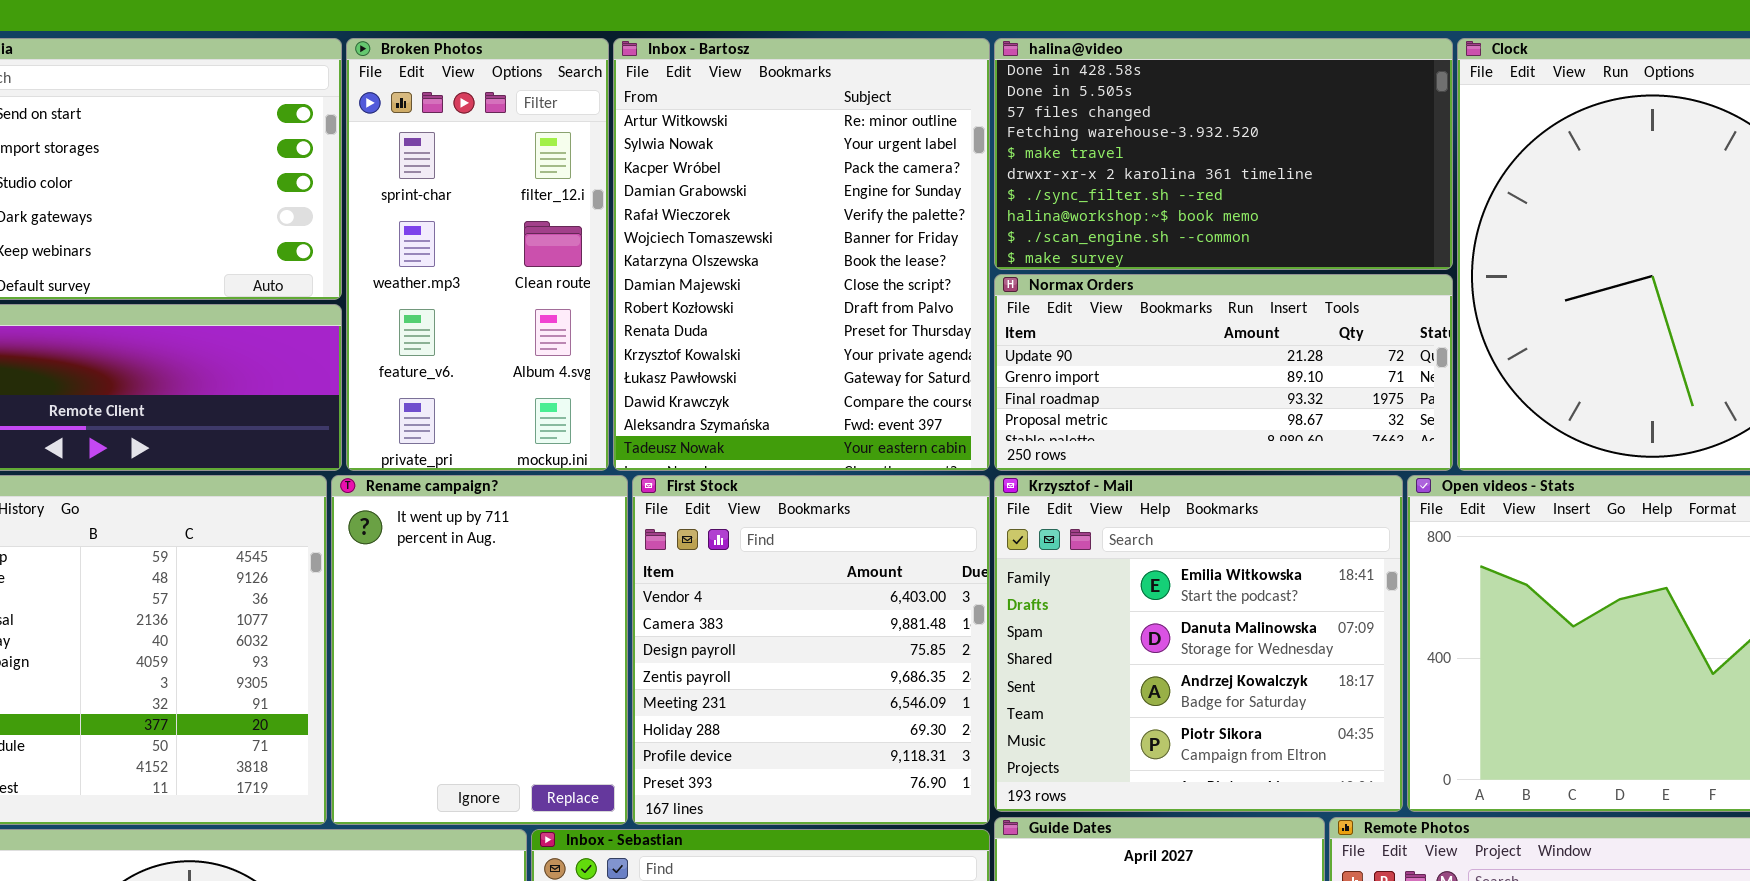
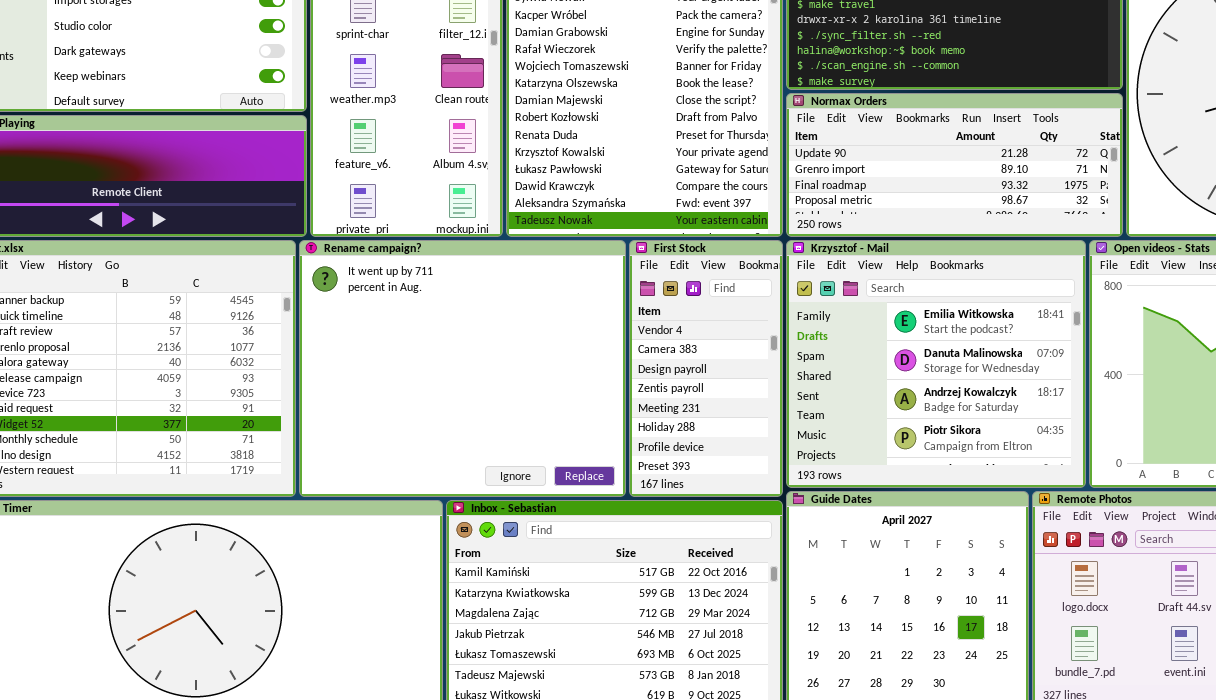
Rename campaign?: [331,475,628,825] -> [299,240,626,497], resized
First Stock: [632,475,990,825] -> [629,240,783,497], resized

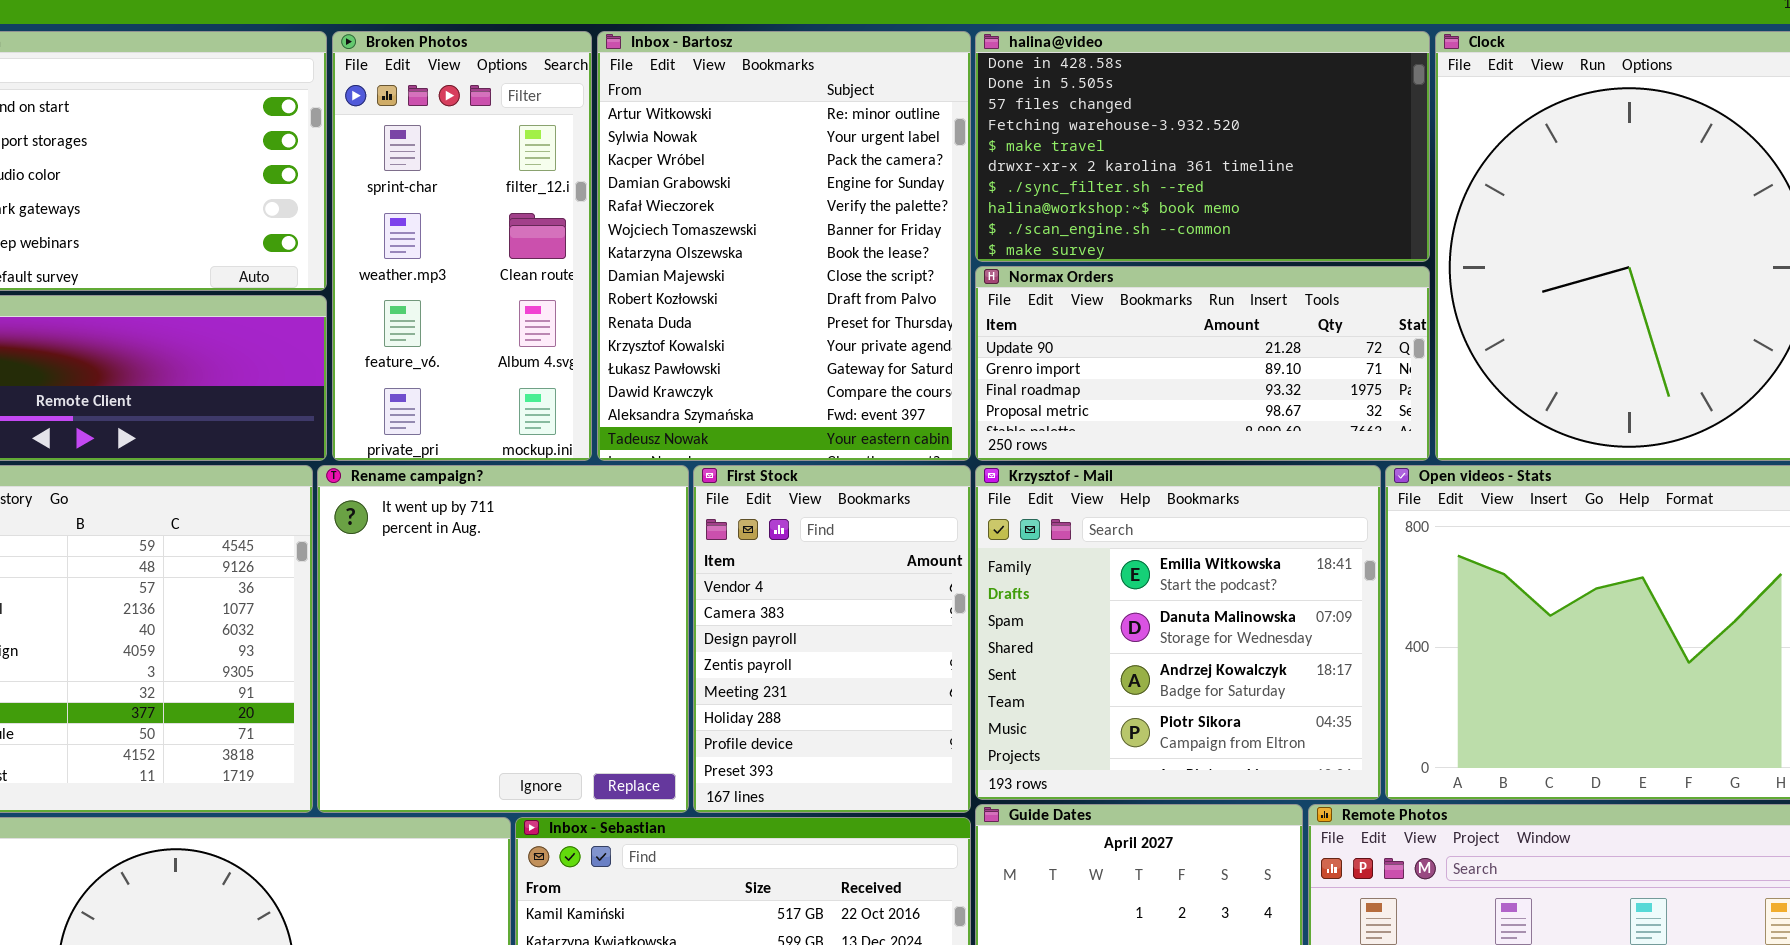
Rename campaign?: [299,240,626,497] -> [317,465,689,813], resized
First Stock: [629,240,783,497] -> [693,465,971,813], resized

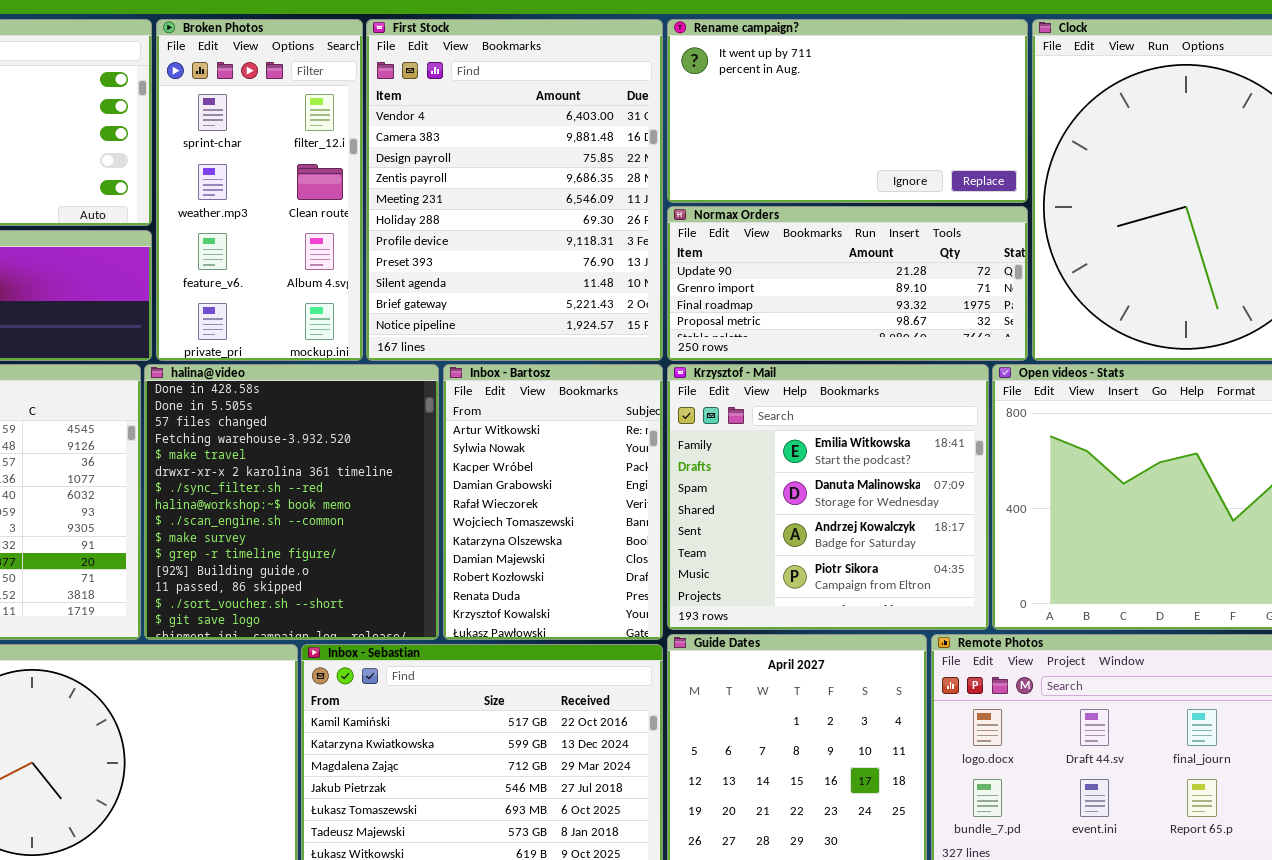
Inbox - Bartosz: [597,31,971,461] -> [443,364,663,640], moved, resized
halina@video: [975,31,1430,262] -> [144,364,439,640], moved, resized
Rename campaign?: [317,465,689,813] -> [667,19,1028,203], moved, resized
First Stock: [693,465,971,813] -> [366,19,663,361], moved, resized

